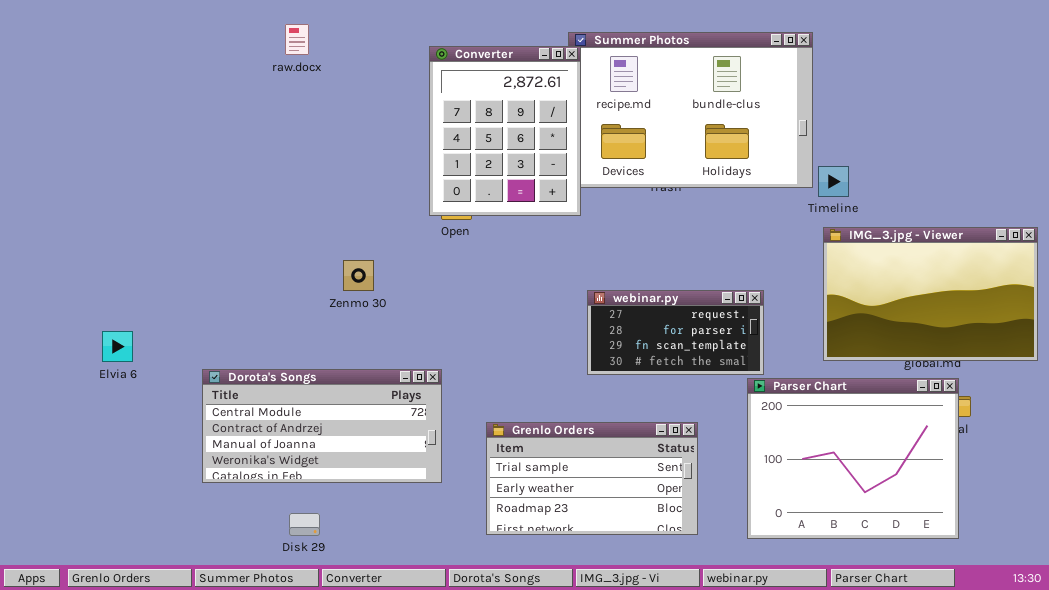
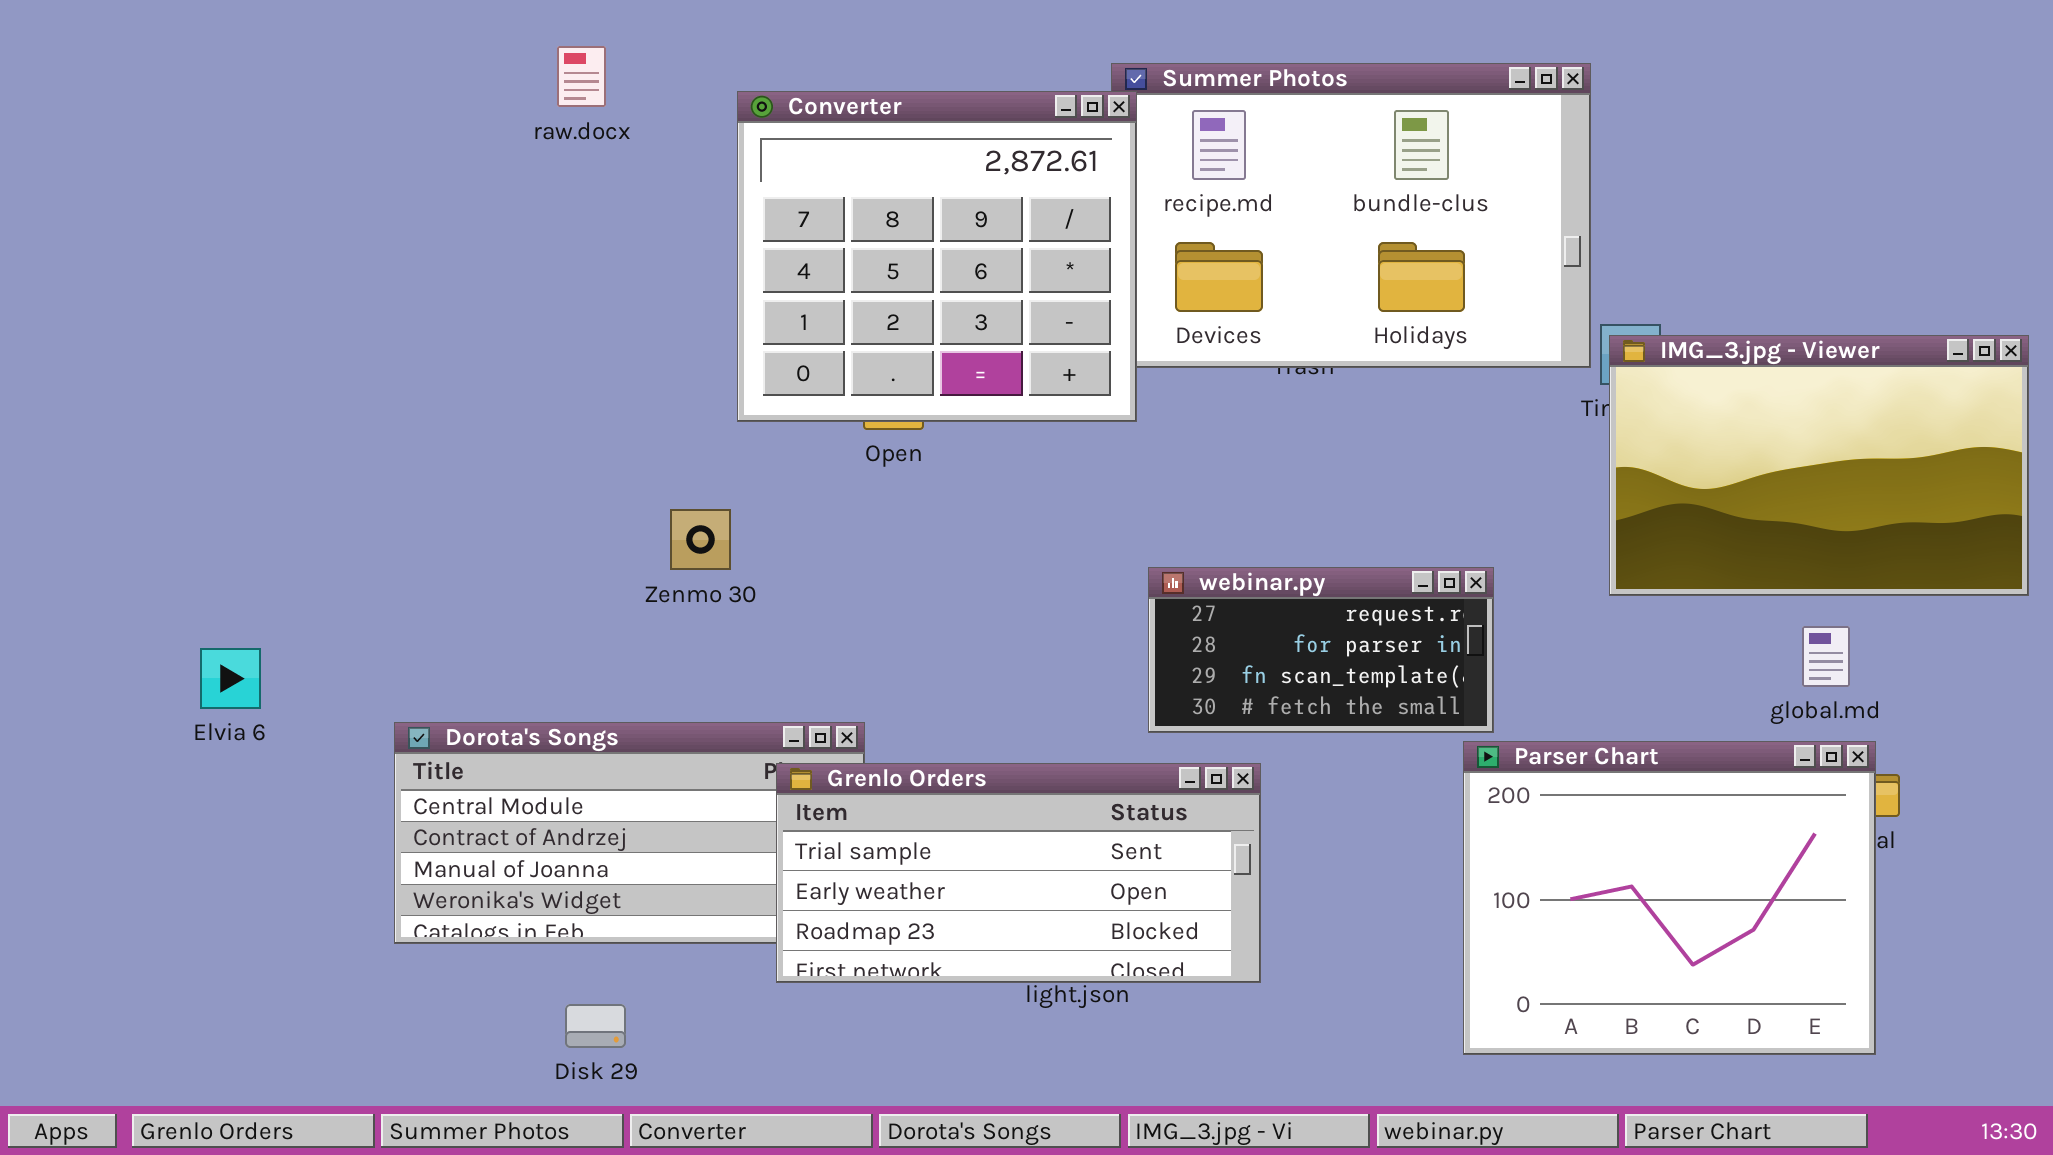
Converter: [429,46,581,216] -> [737,91,1137,422], resized
IMG_3.jpg - Viewer: [823,227,1038,361] -> [1609,335,2029,596], moved
Grenlo Orders: [486,422,698,535] -> [776,763,1261,983], moved, resized

